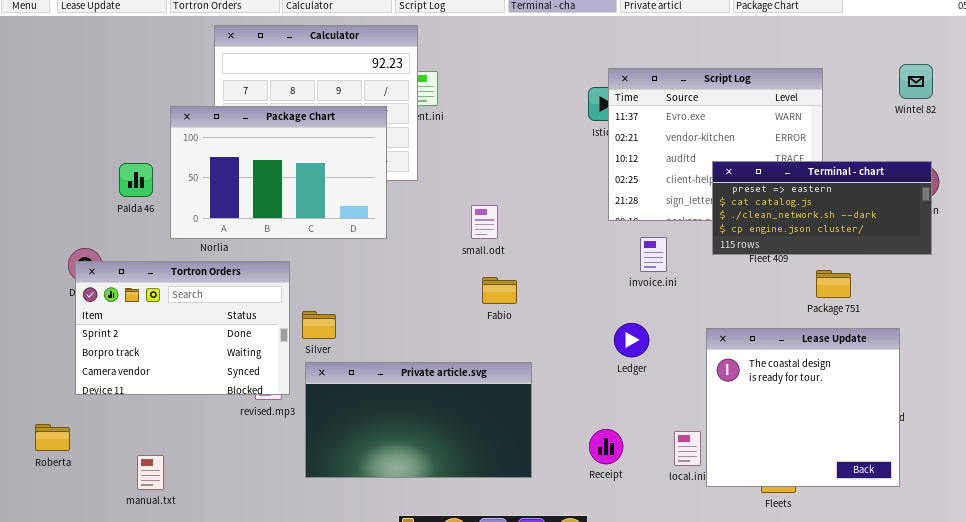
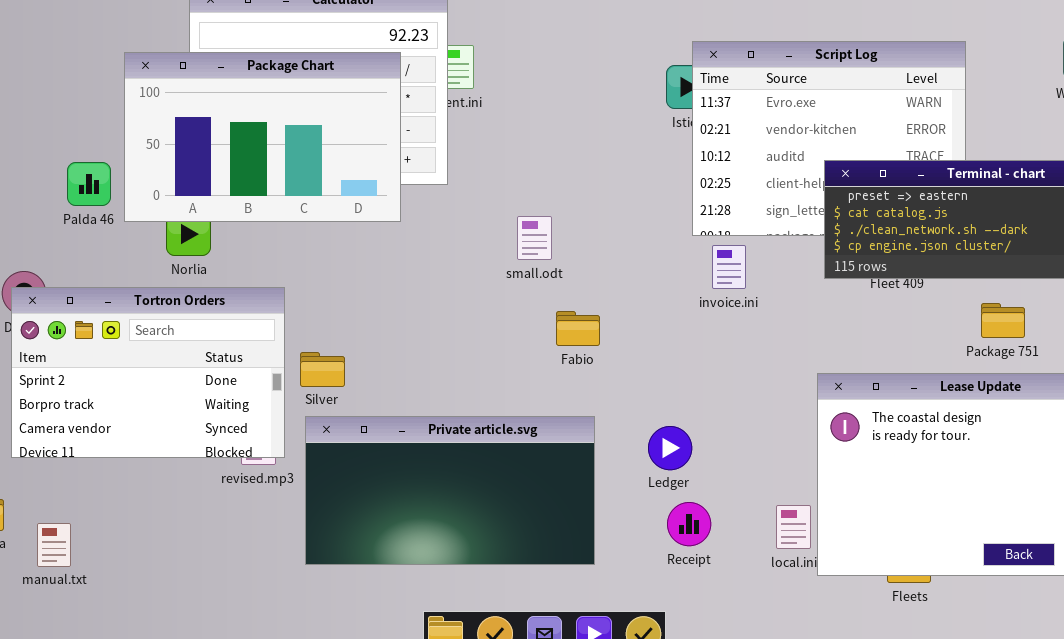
Package Chart: [170,106,387,239] -> [124,52,401,222], moved
invoice.ini: [640,237,667,272] -> [712,245,746,289], moved
Package 751: [816,270,851,298] -> [981,303,1025,338], moved
Fabio: [482,277,517,304] -> [556,311,600,346], moved
Ledger: [614,323,649,357] -> [648,426,692,470], moved
manual.txt: [137,455,164,490] -> [37,523,71,567], moved

